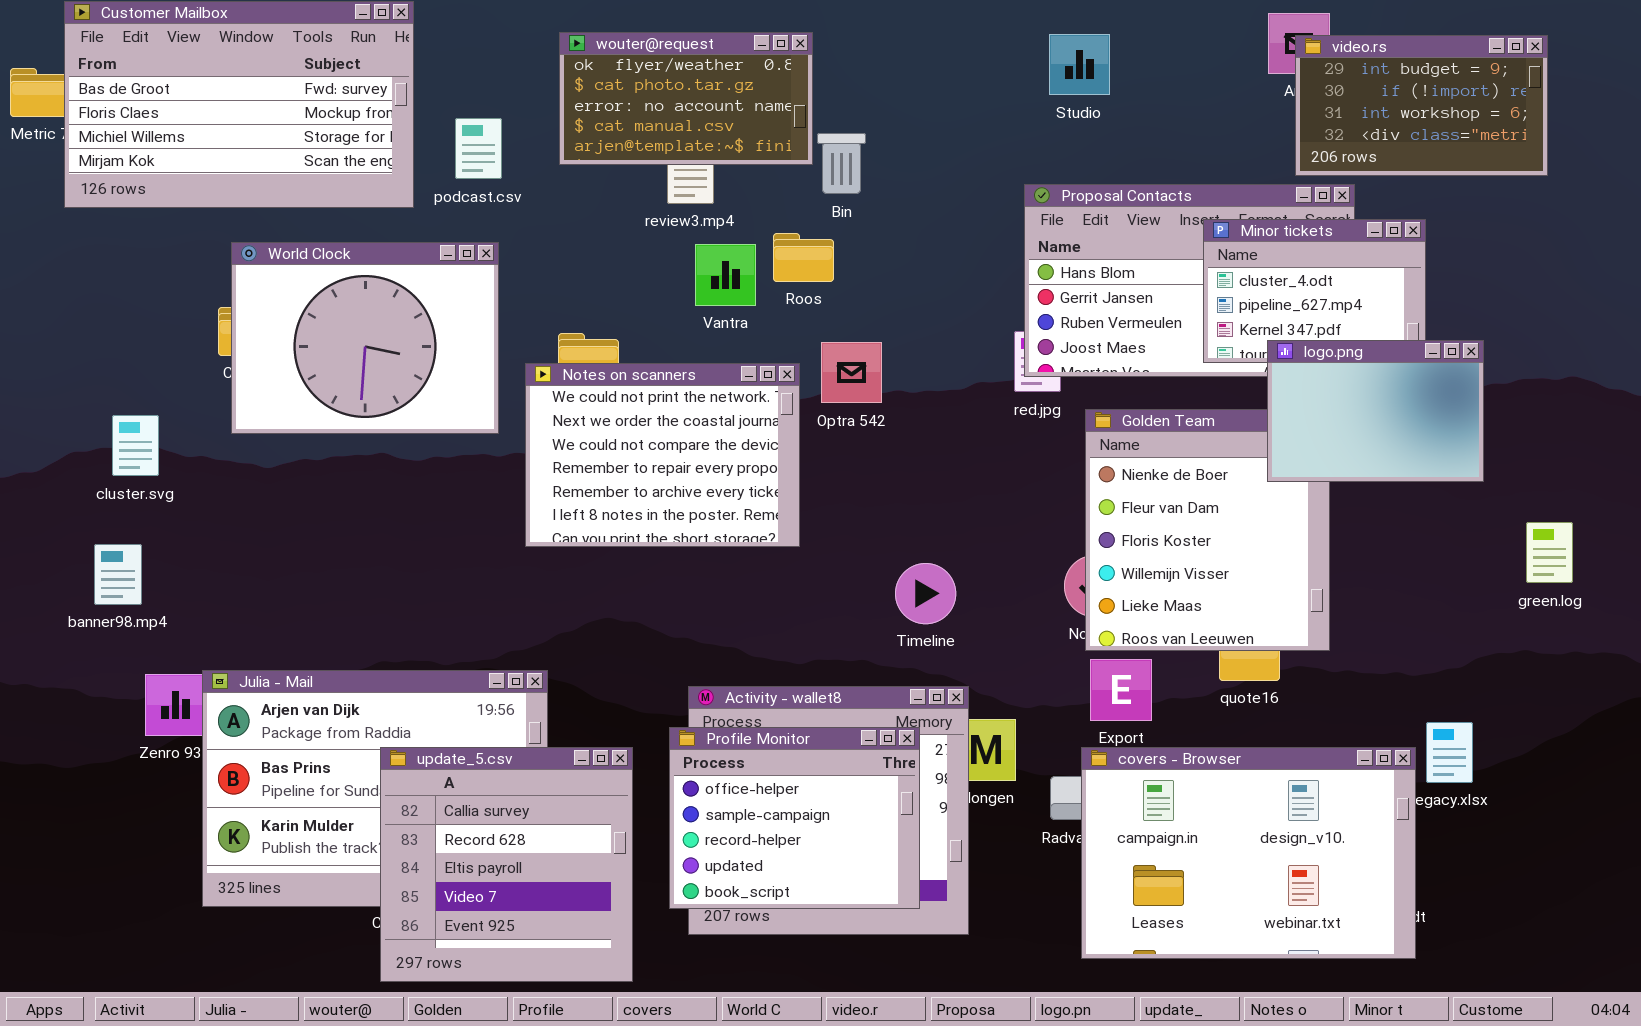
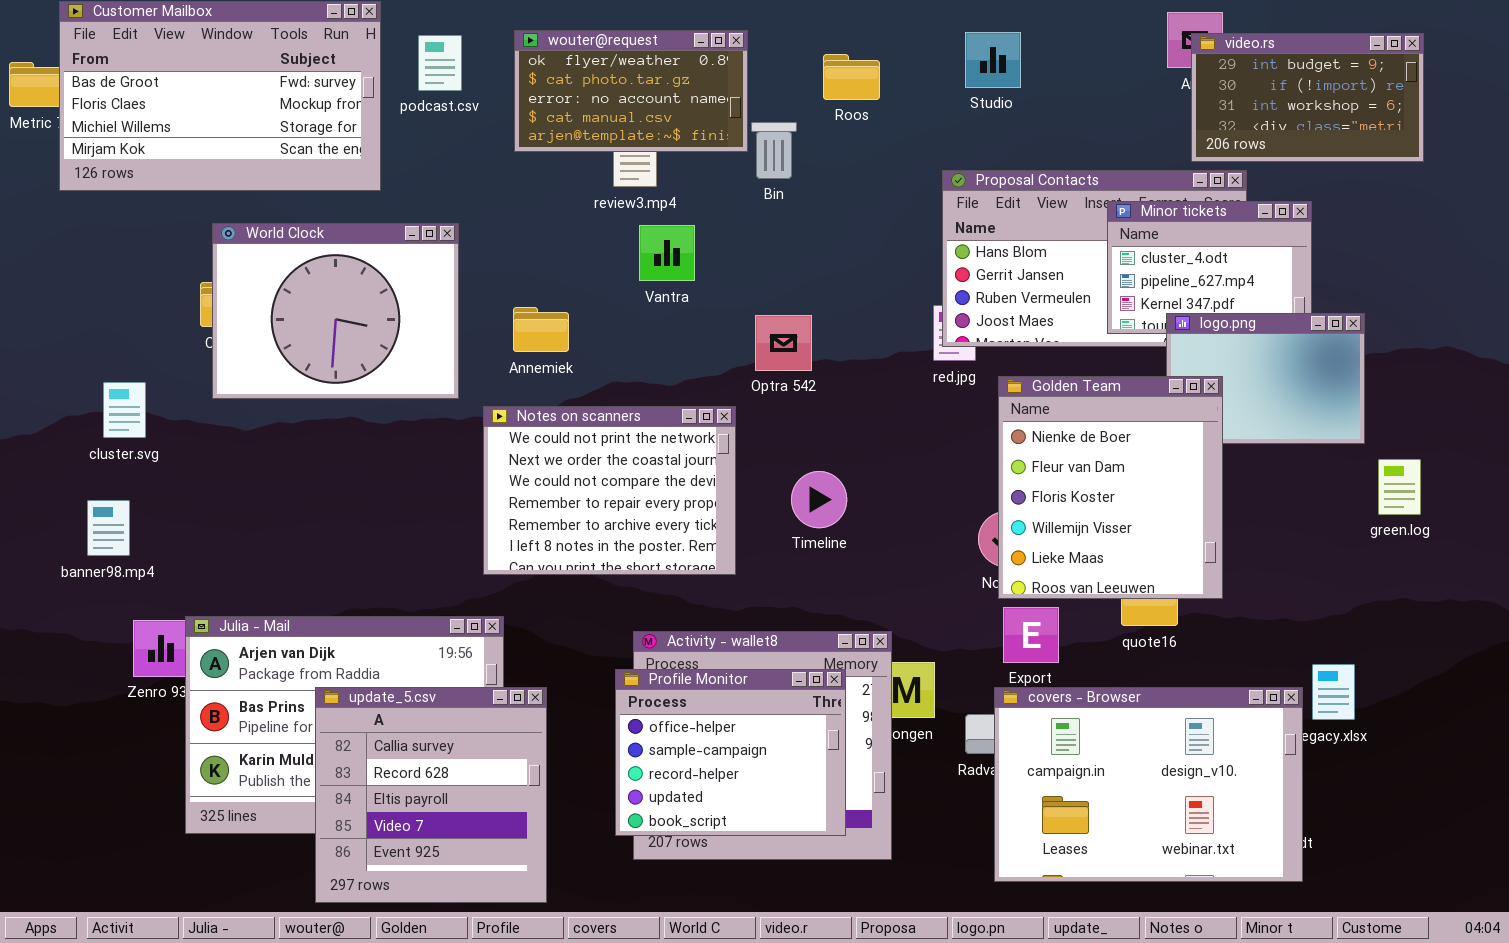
podcast.csv: [455,118,502,179] -> [418,35,462,91], moved
Roos: [773,233,834,282] -> [823,54,880,100], moved
Notes on scanners: [525,363,800,547] -> [483,406,736,575], moved
Golden Team: [1085,409,1330,651] -> [998,376,1223,599], raised
green.log: [1526,522,1573,583] -> [1378,459,1421,515], moved
Timeline: [895,563,956,624] -> [791,471,847,528], moved
update_5.csv: [380,747,633,982] -> [315,687,547,903], moved

